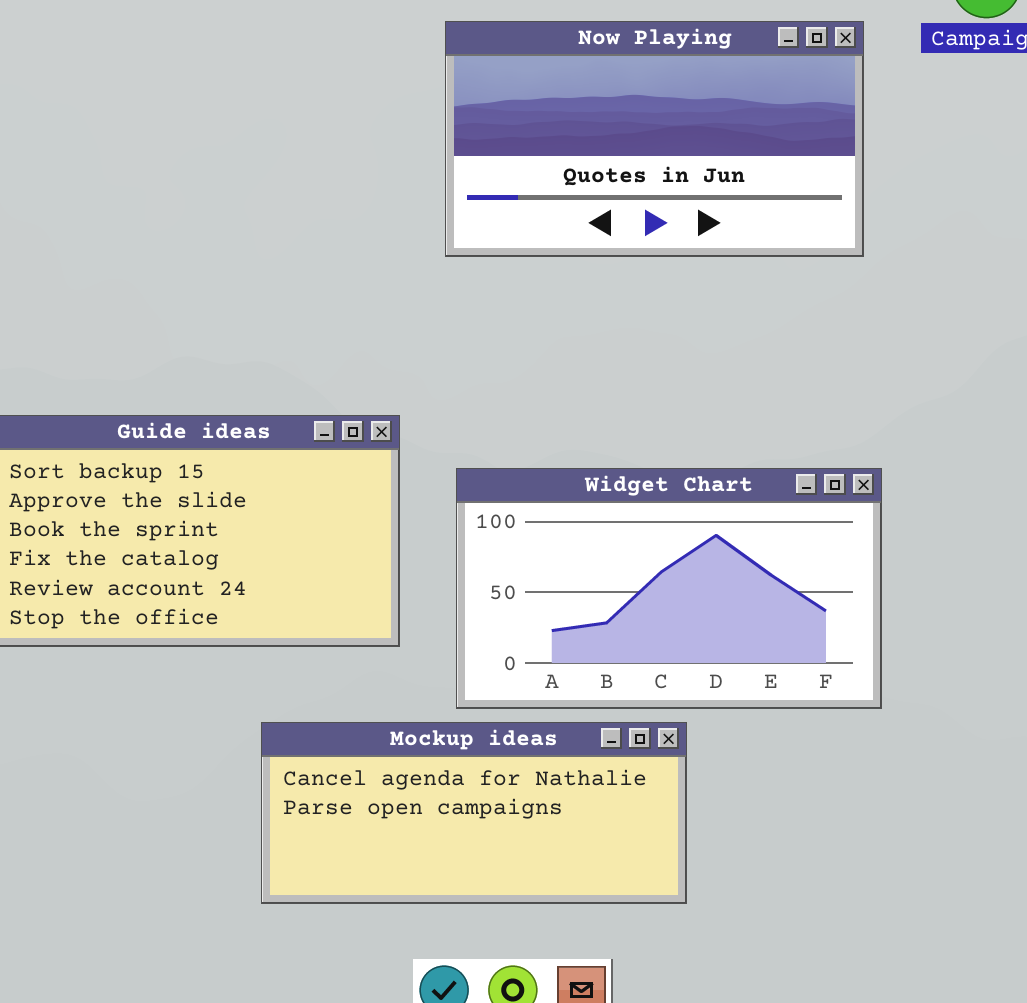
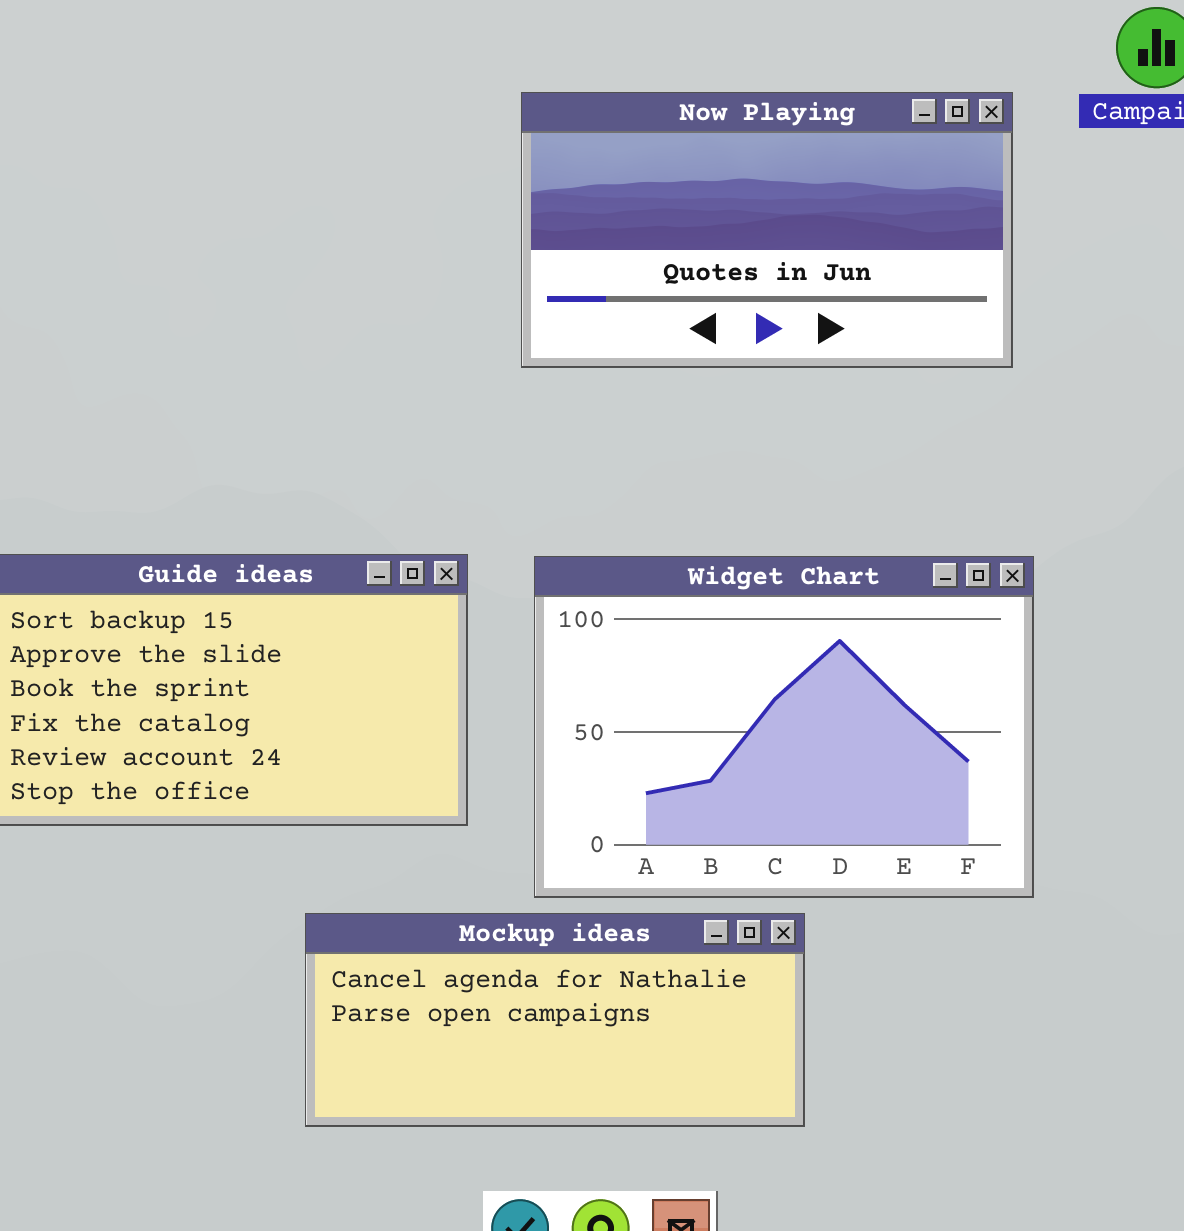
Widget Chart: [456,468,882,709] -> [534,556,1034,898], resized

